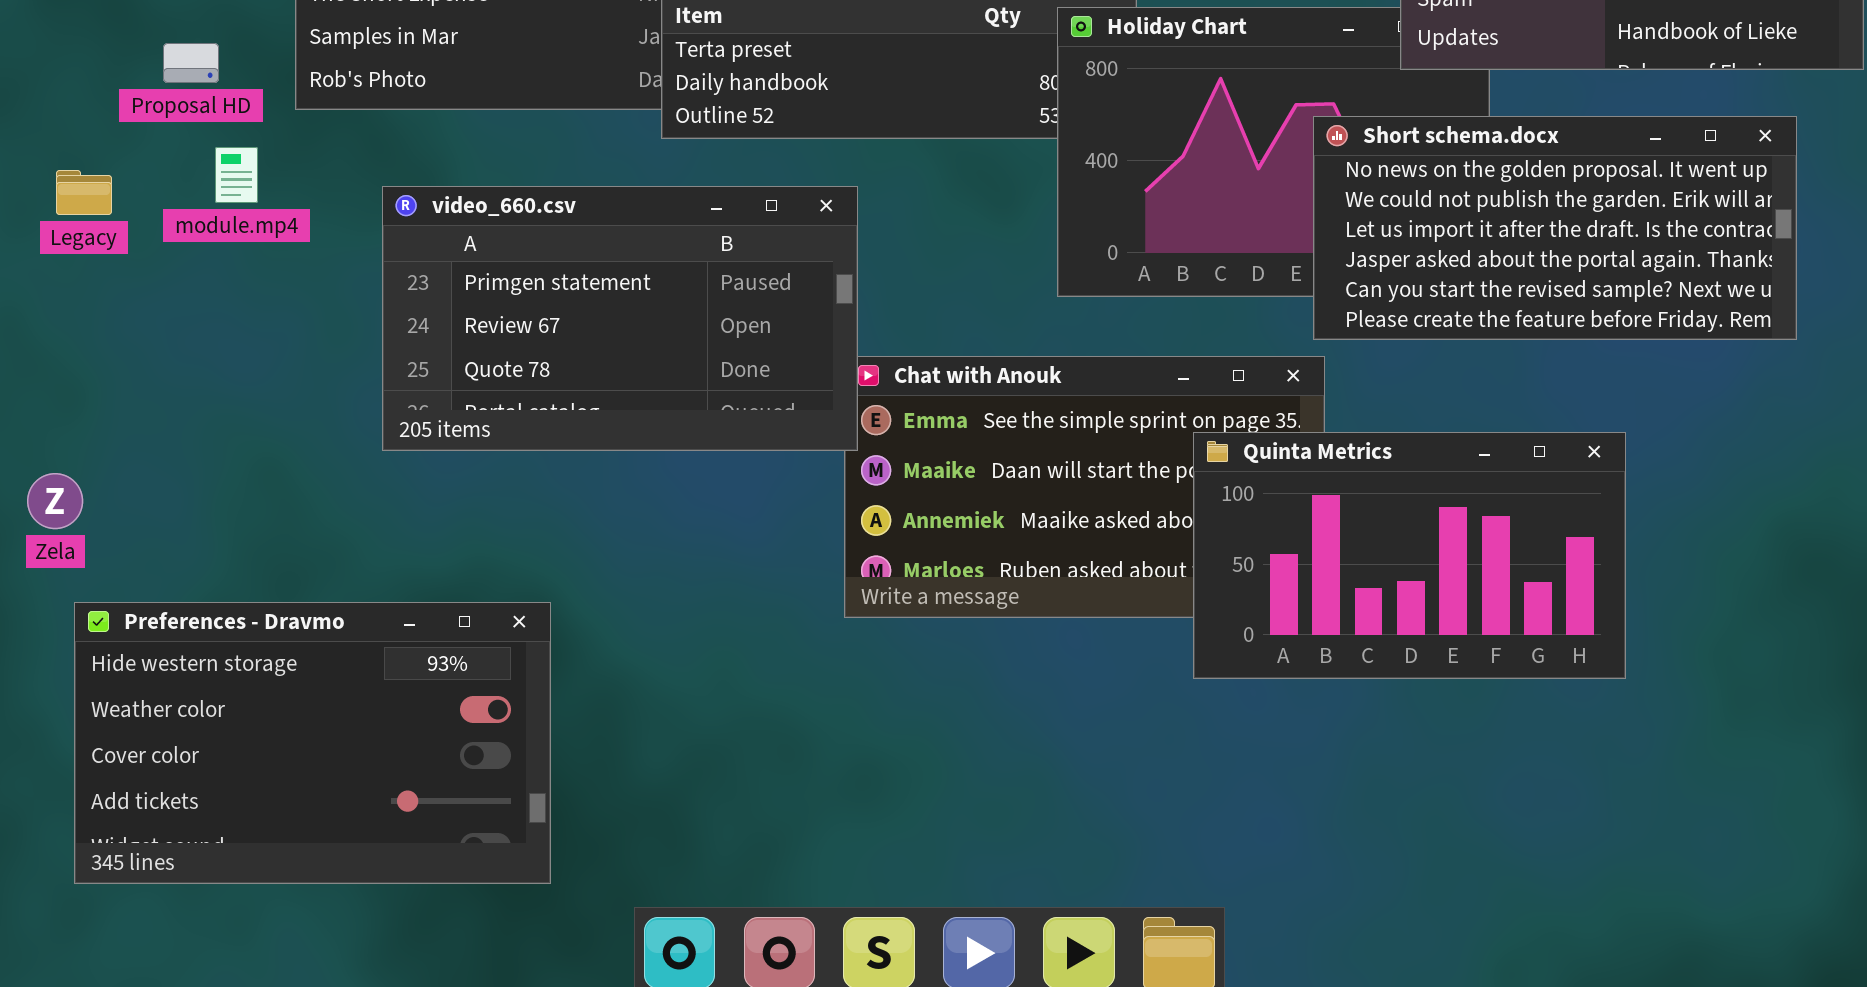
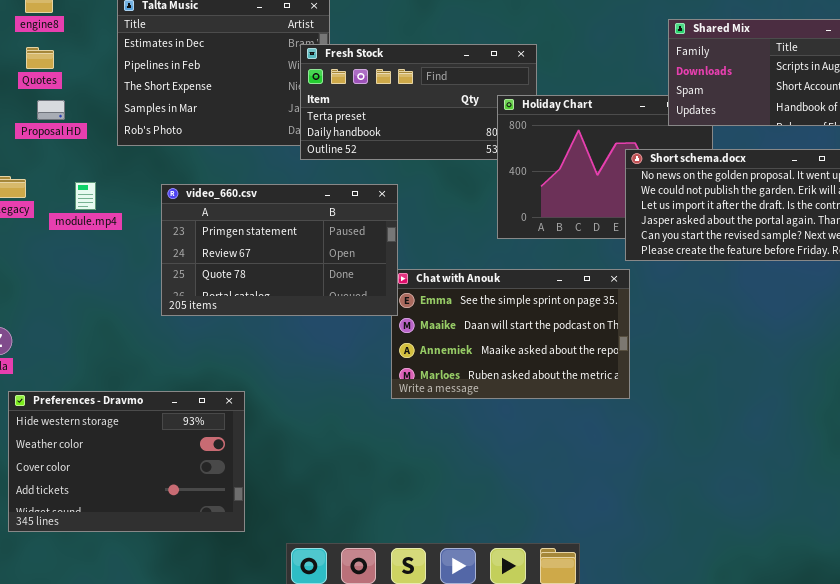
Proposal HD: [163,43,219,83] -> [37,100,65,120], moved
module.mp4: [215,147,258,203] -> [75,182,96,210], moved
Quinta Metrics: [1193,432,1626,679] -> none, closed

